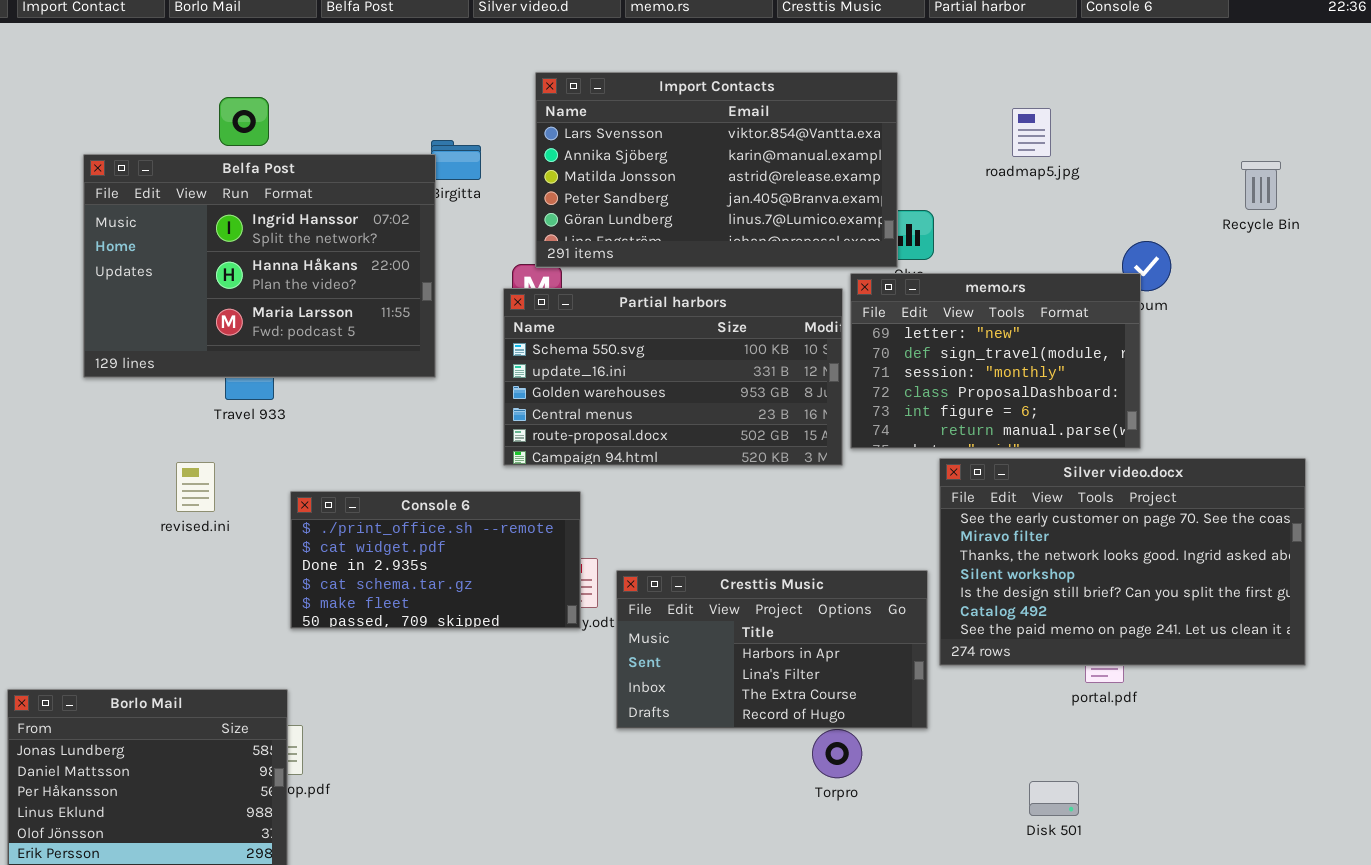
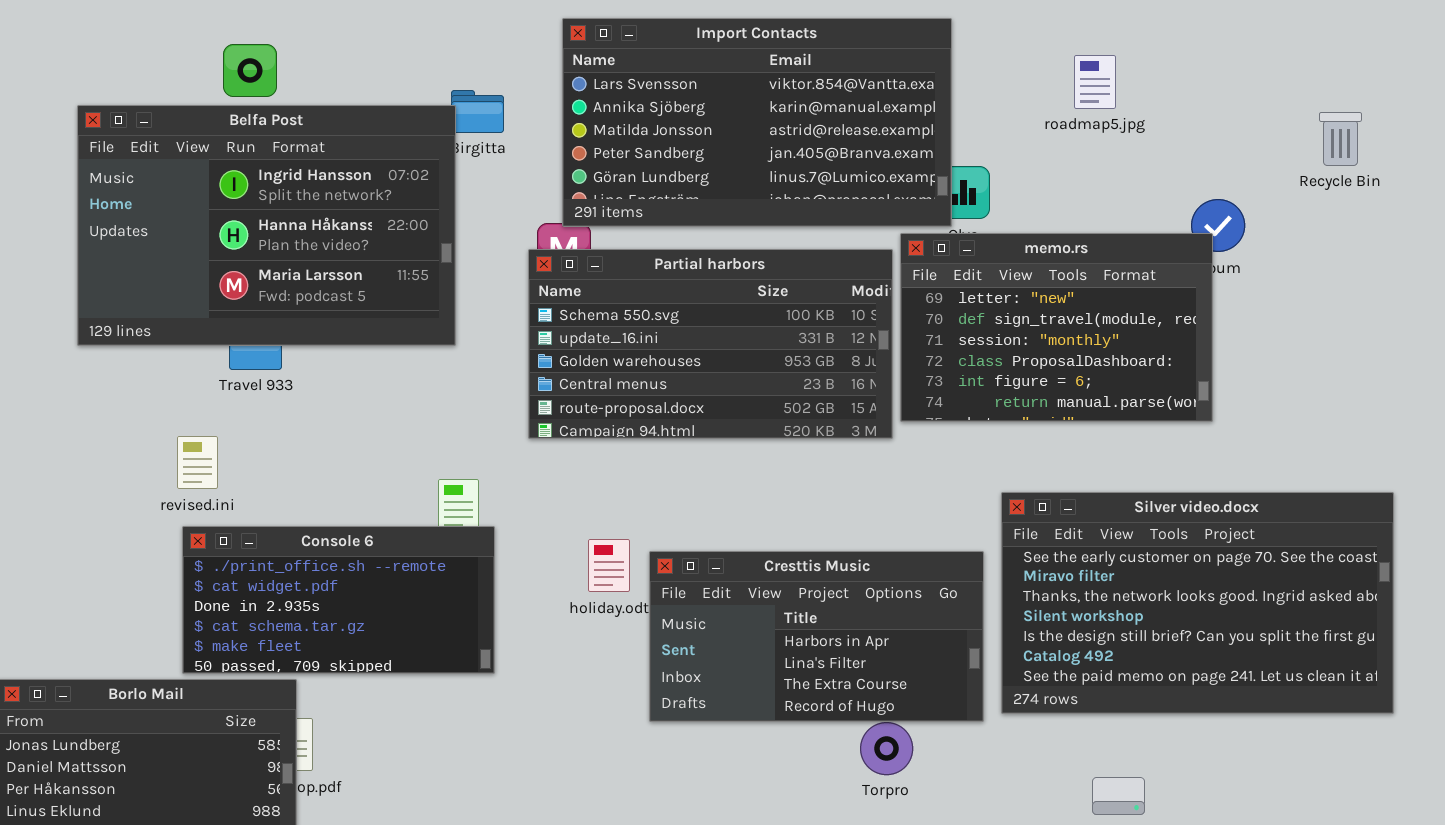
Silver video.docx: [939,458,1306,666] -> [1001,492,1394,714], moved
Console 6: [290,491,581,629] -> [182,526,495,674], moved

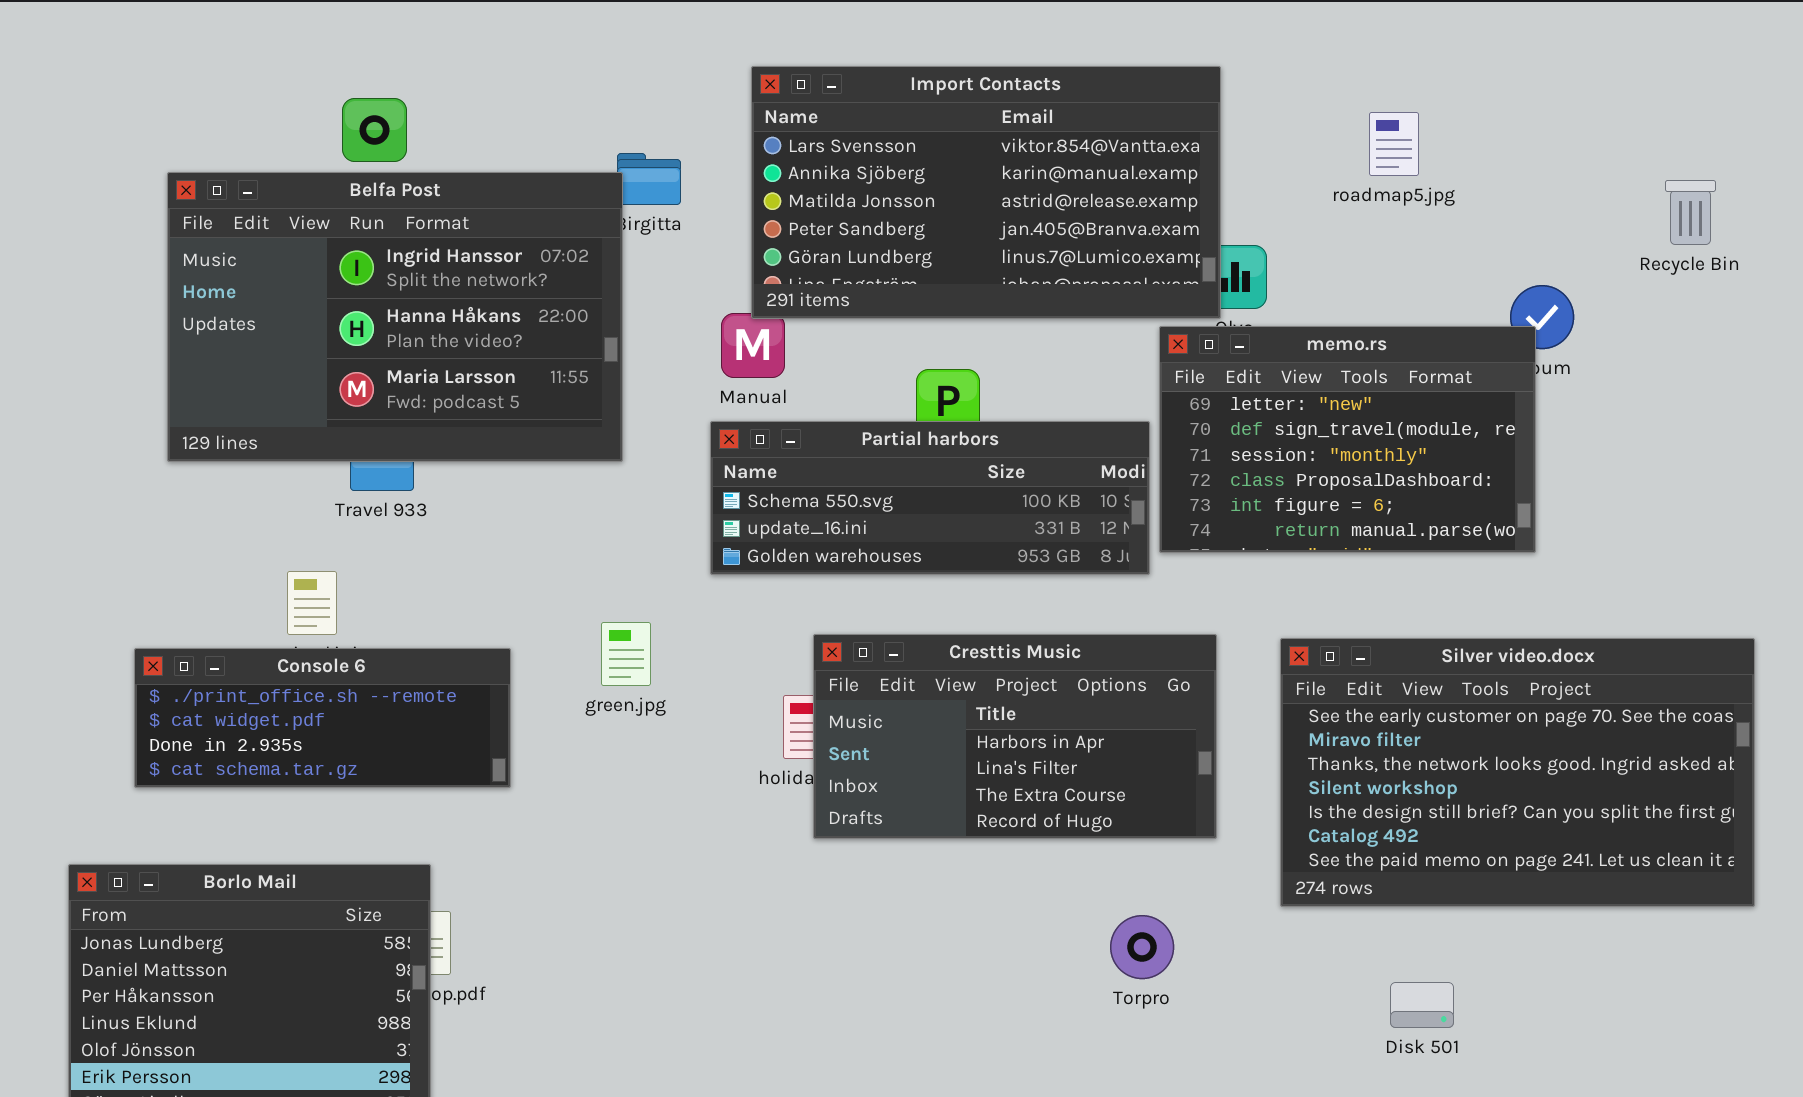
Partial harbors: [528,249,893,439] -> [710,421,1150,575], resized
Console 6: [182,526,495,674] -> [134,648,511,788], moved, resized
Cresttis Music: [649,551,984,722] -> [813,634,1217,839], moved

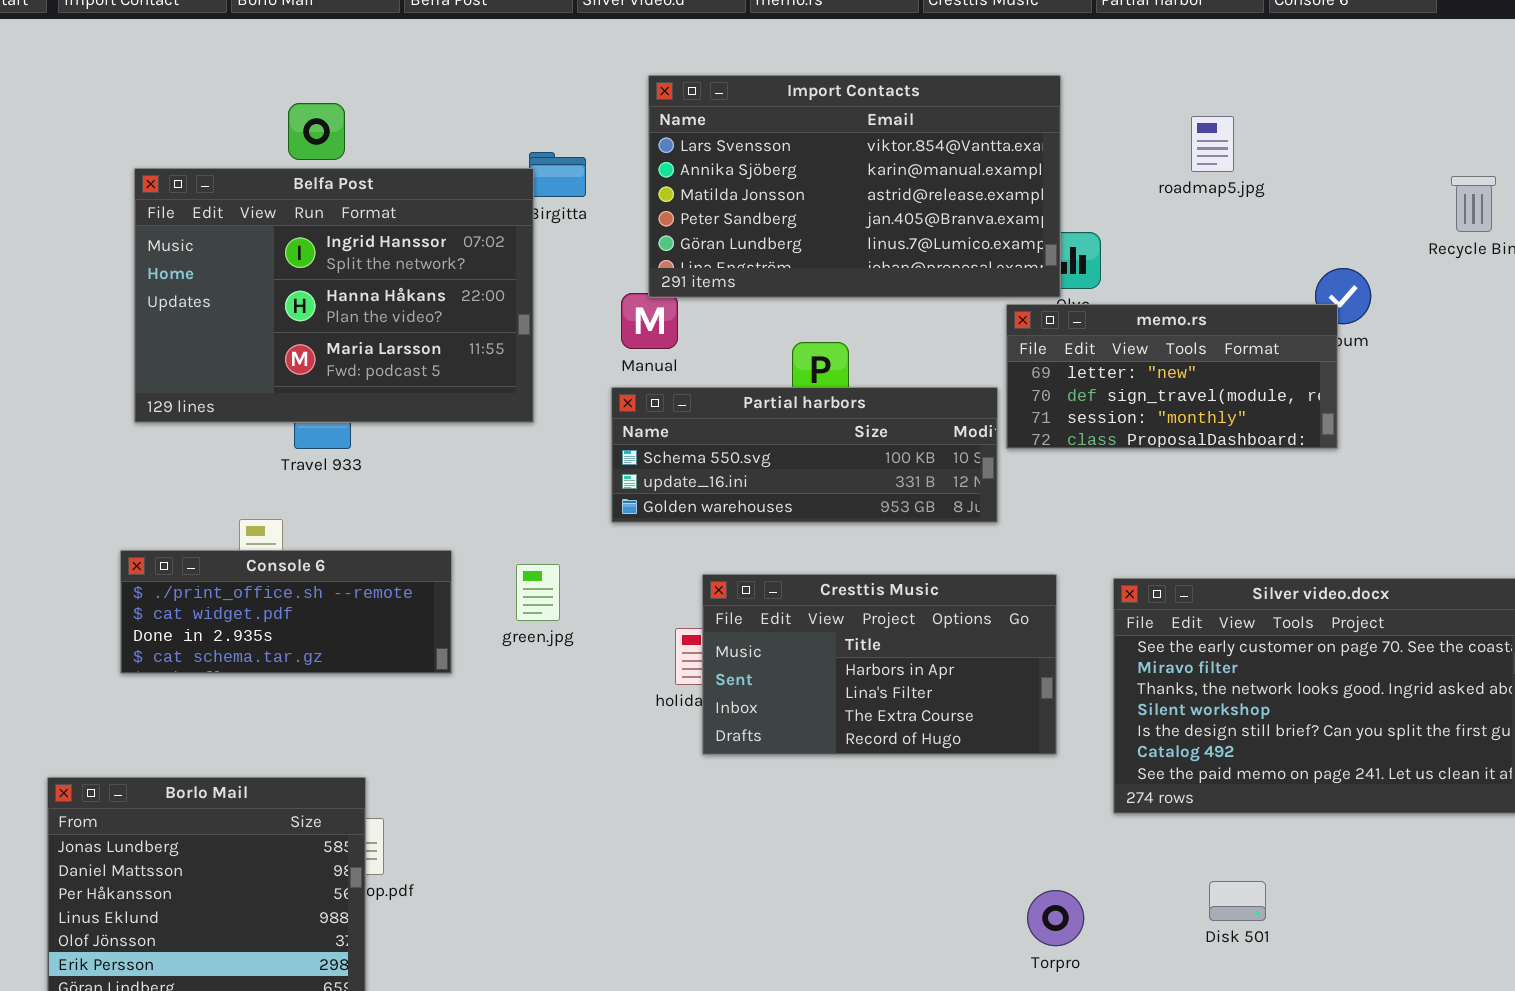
memo.rs: [1159,326,1536,553] -> [1006,304,1338,449], resized
Console 6: [134,648,511,788] -> [120,550,452,674], moved
Torpro: [1110,915,1174,979] -> [1027,890,1084,946], moved

